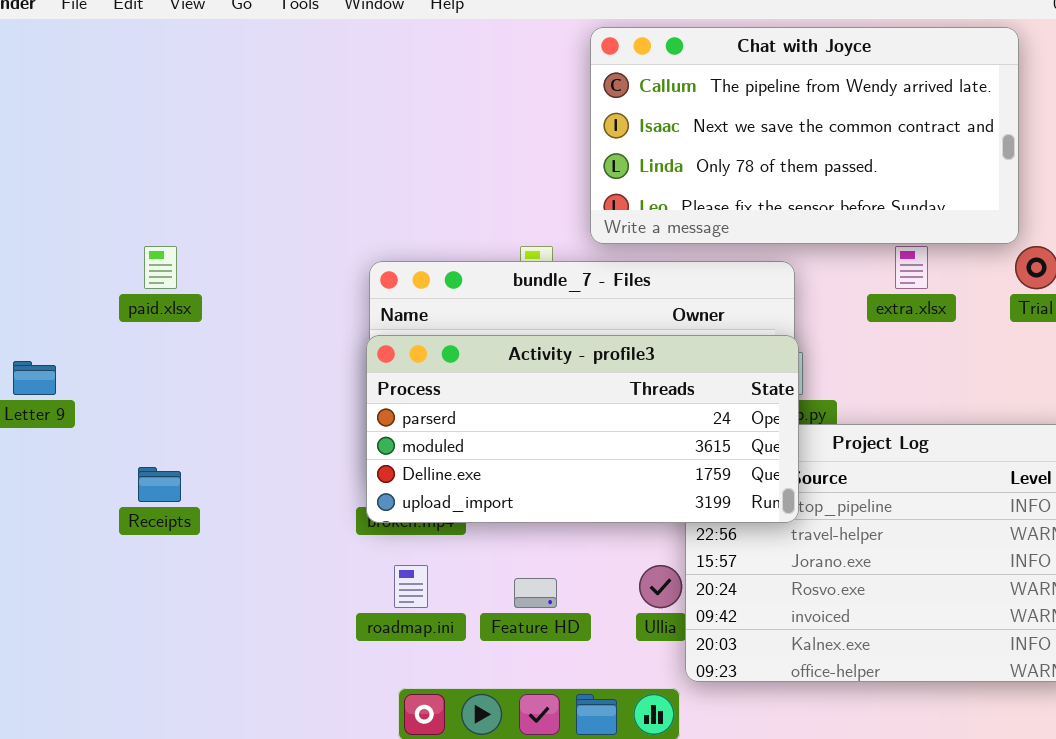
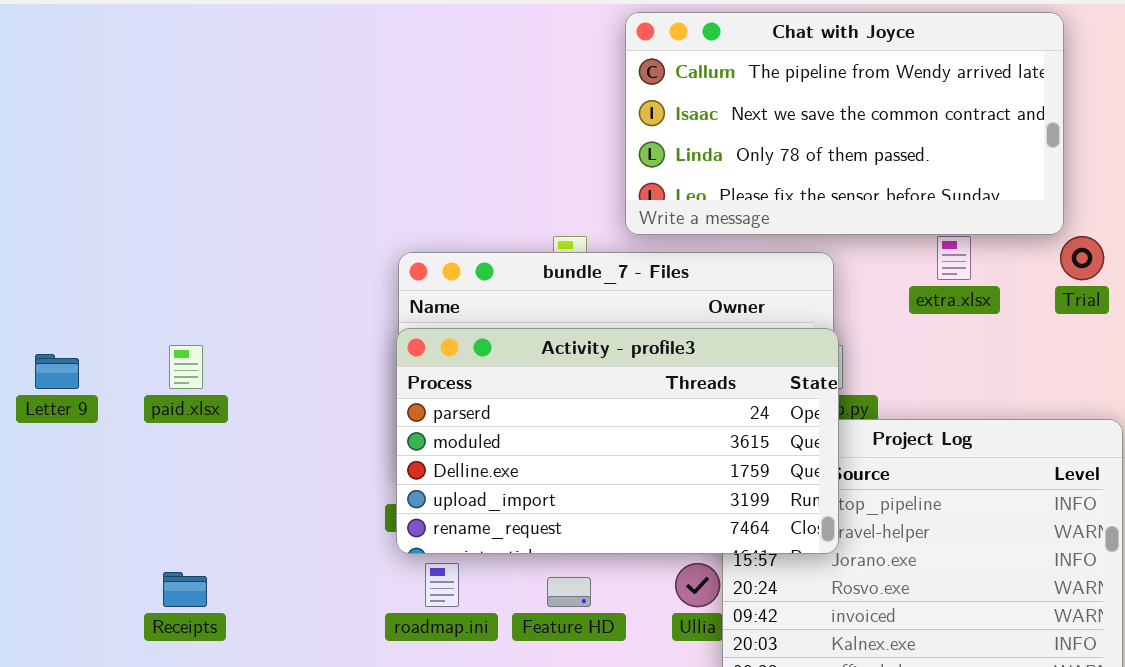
paid.xlsx: [144,246,177,289] -> [169,345,203,389], moved
Activity - profile3: [366,335,799,523] -> [396,328,839,554], resized
Receipts: [138,467,181,502] -> [163,572,207,607], moved

